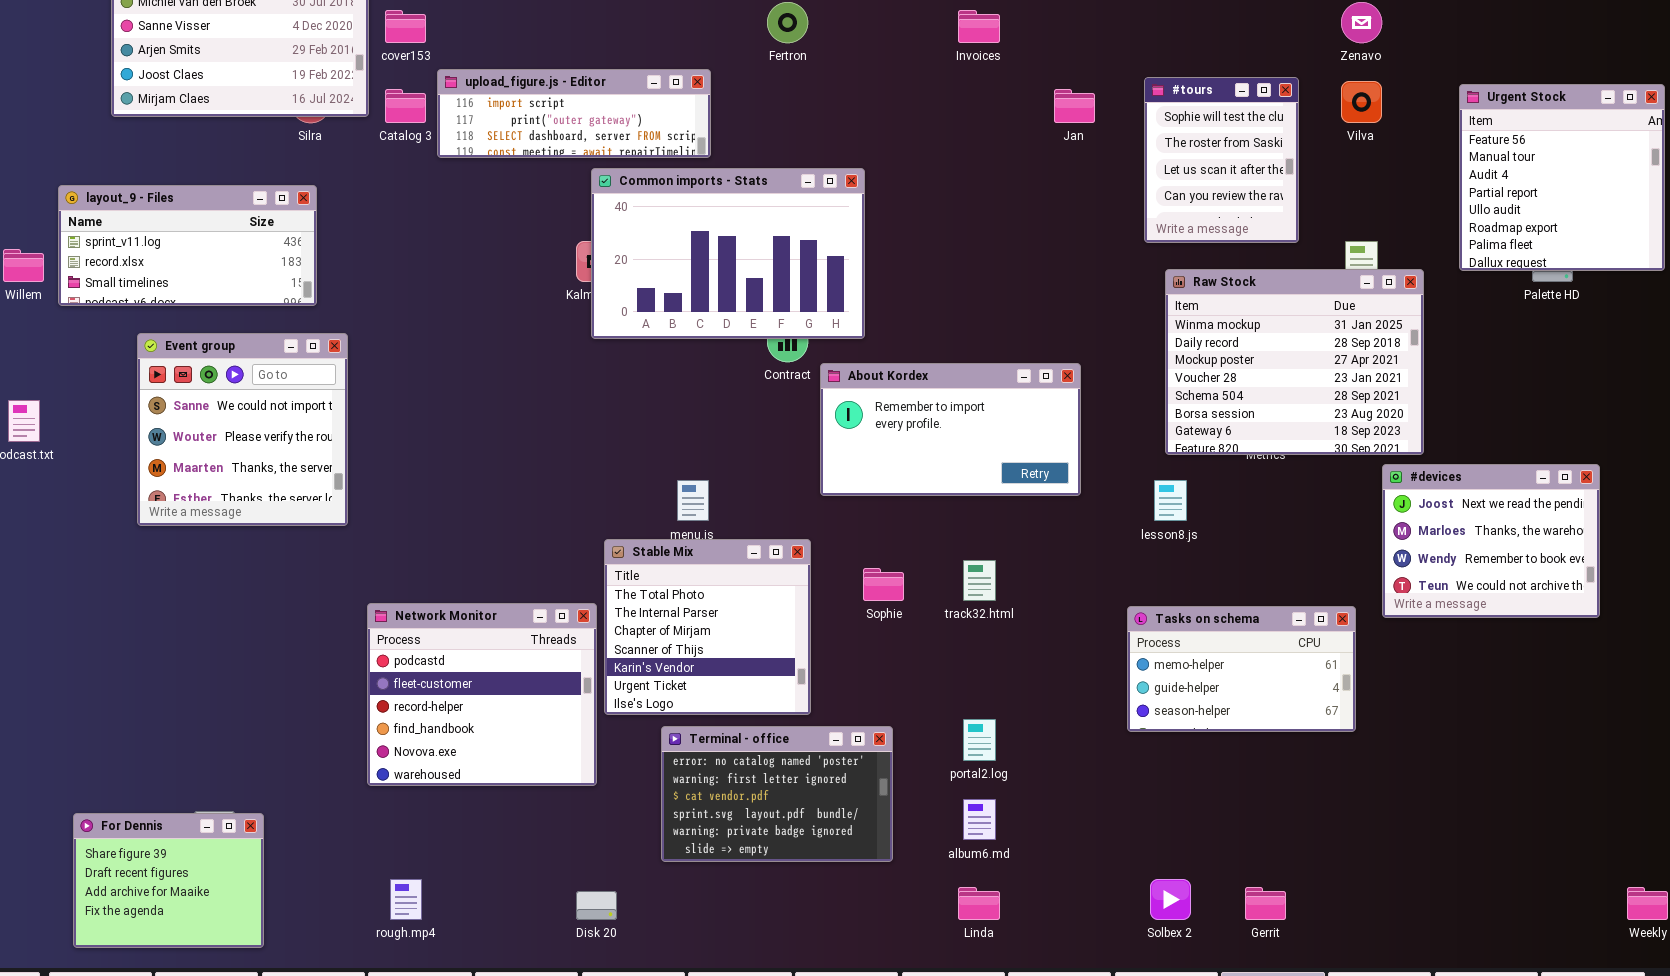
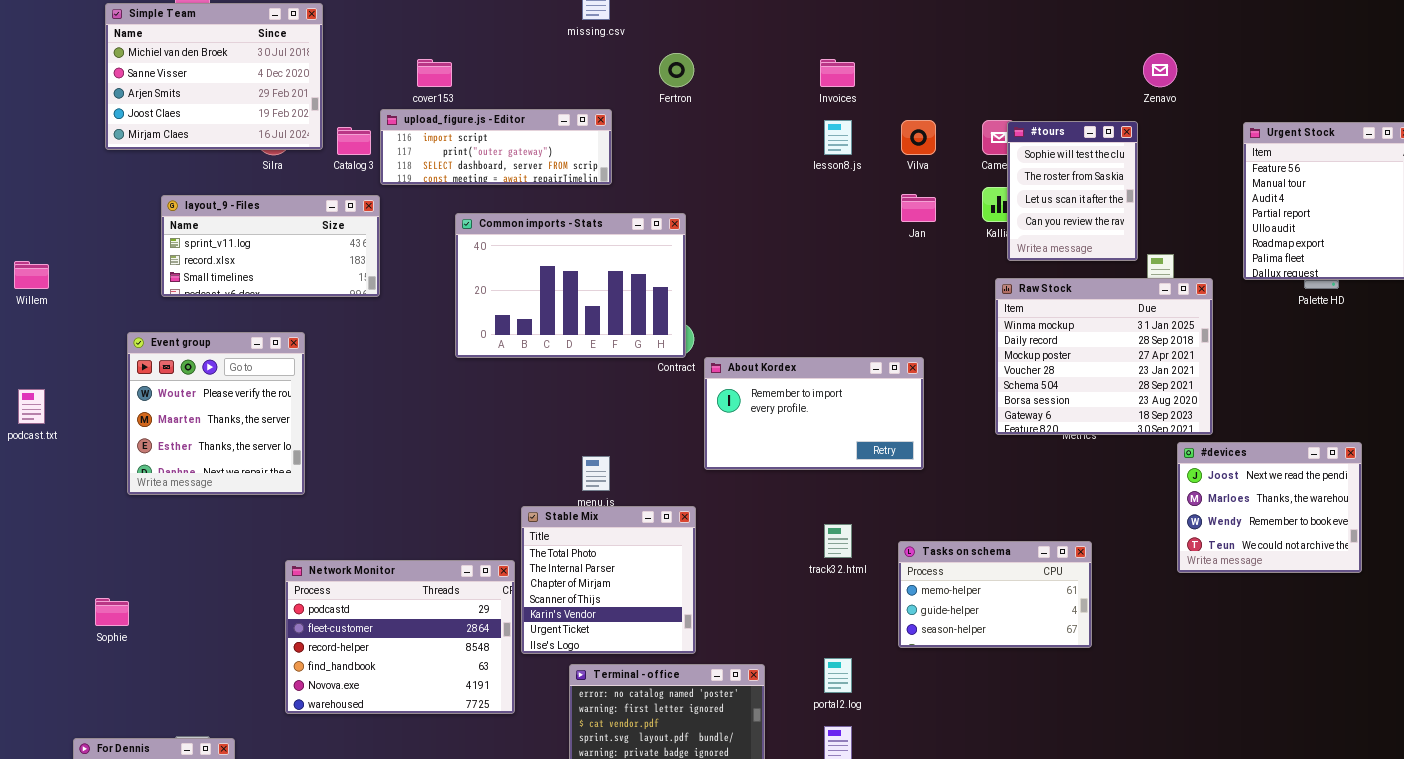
cover153: [385,10,426,43] -> [417,59,452,87], moved
#tours: [1144,77,1299,243] -> [1007,121,1138,261], moved
Vilva: [1341,81,1382,123] -> [901,120,936,155], moved
Jan: [1054,89,1095,123] -> [901,194,936,222], moved
Common imports - Stats: [591,168,865,339] -> [455,213,686,358], moved
layout_9 - Files: [58,185,317,306] -> [161,195,380,297], moved
Event group: [137,333,348,526] -> [127,332,305,495], scrolled down 1 row
lesson8.js: [1154,480,1187,521] -> [824,120,852,155], moved
Sophie: [863,568,904,601] -> [95,598,129,626], moved
Network Monitor: [367,603,597,786] -> [285,560,515,714], resized
Tasks on schema: [1127,606,1356,732] -> [898,541,1092,648], moved

